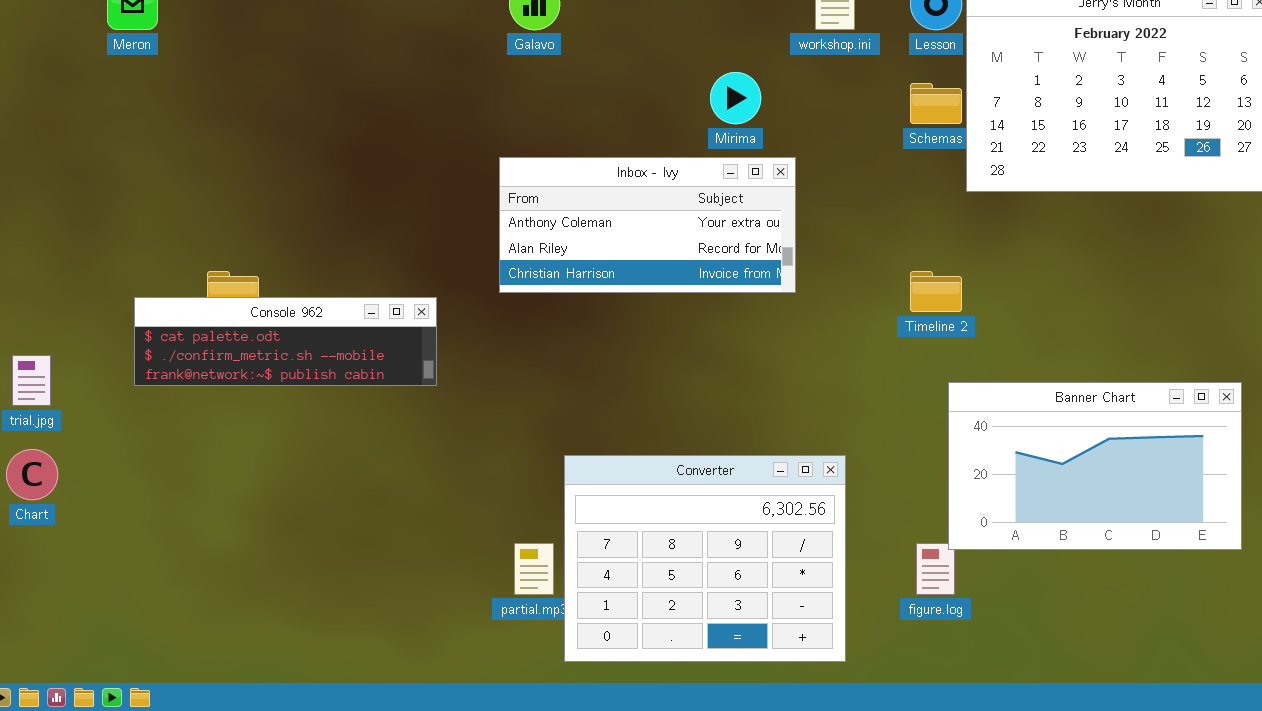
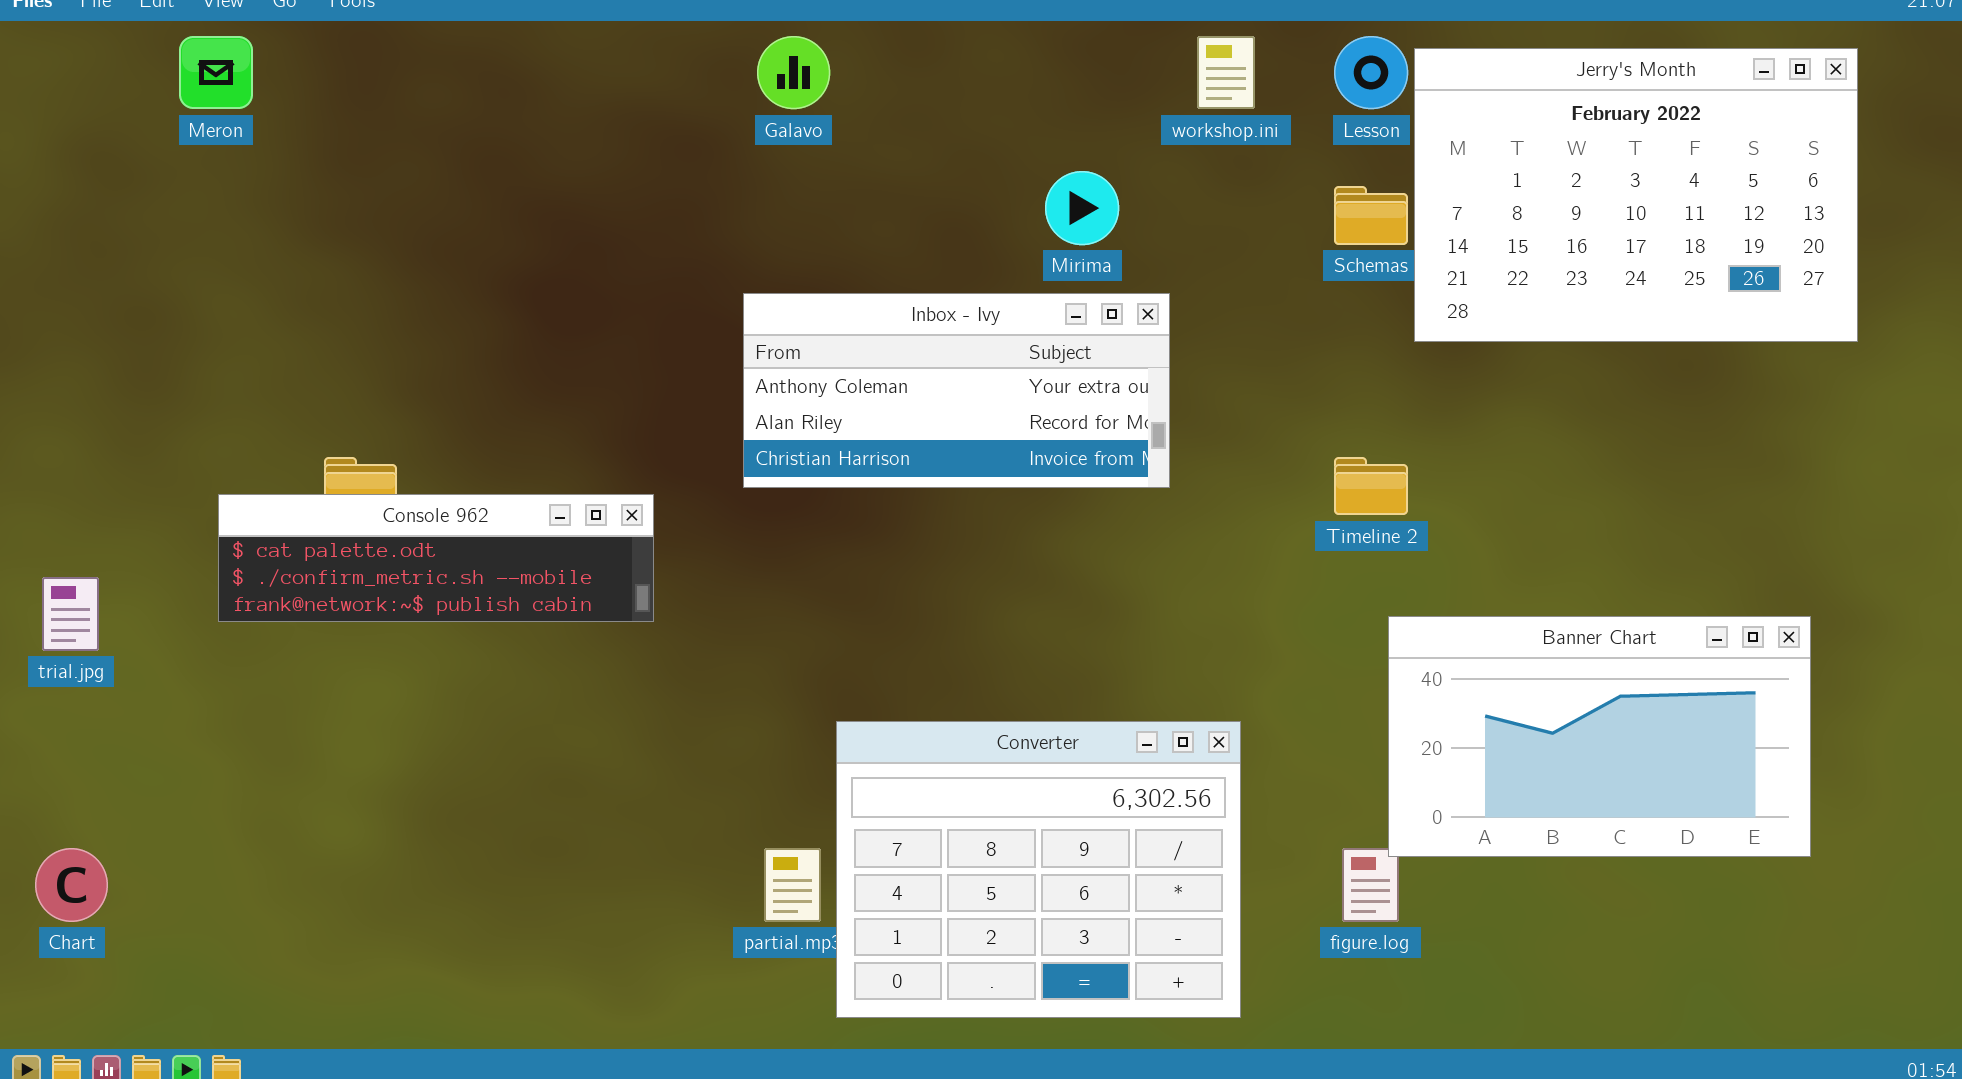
Chart: [6,449,58,500] -> [35,848,108,922], moved

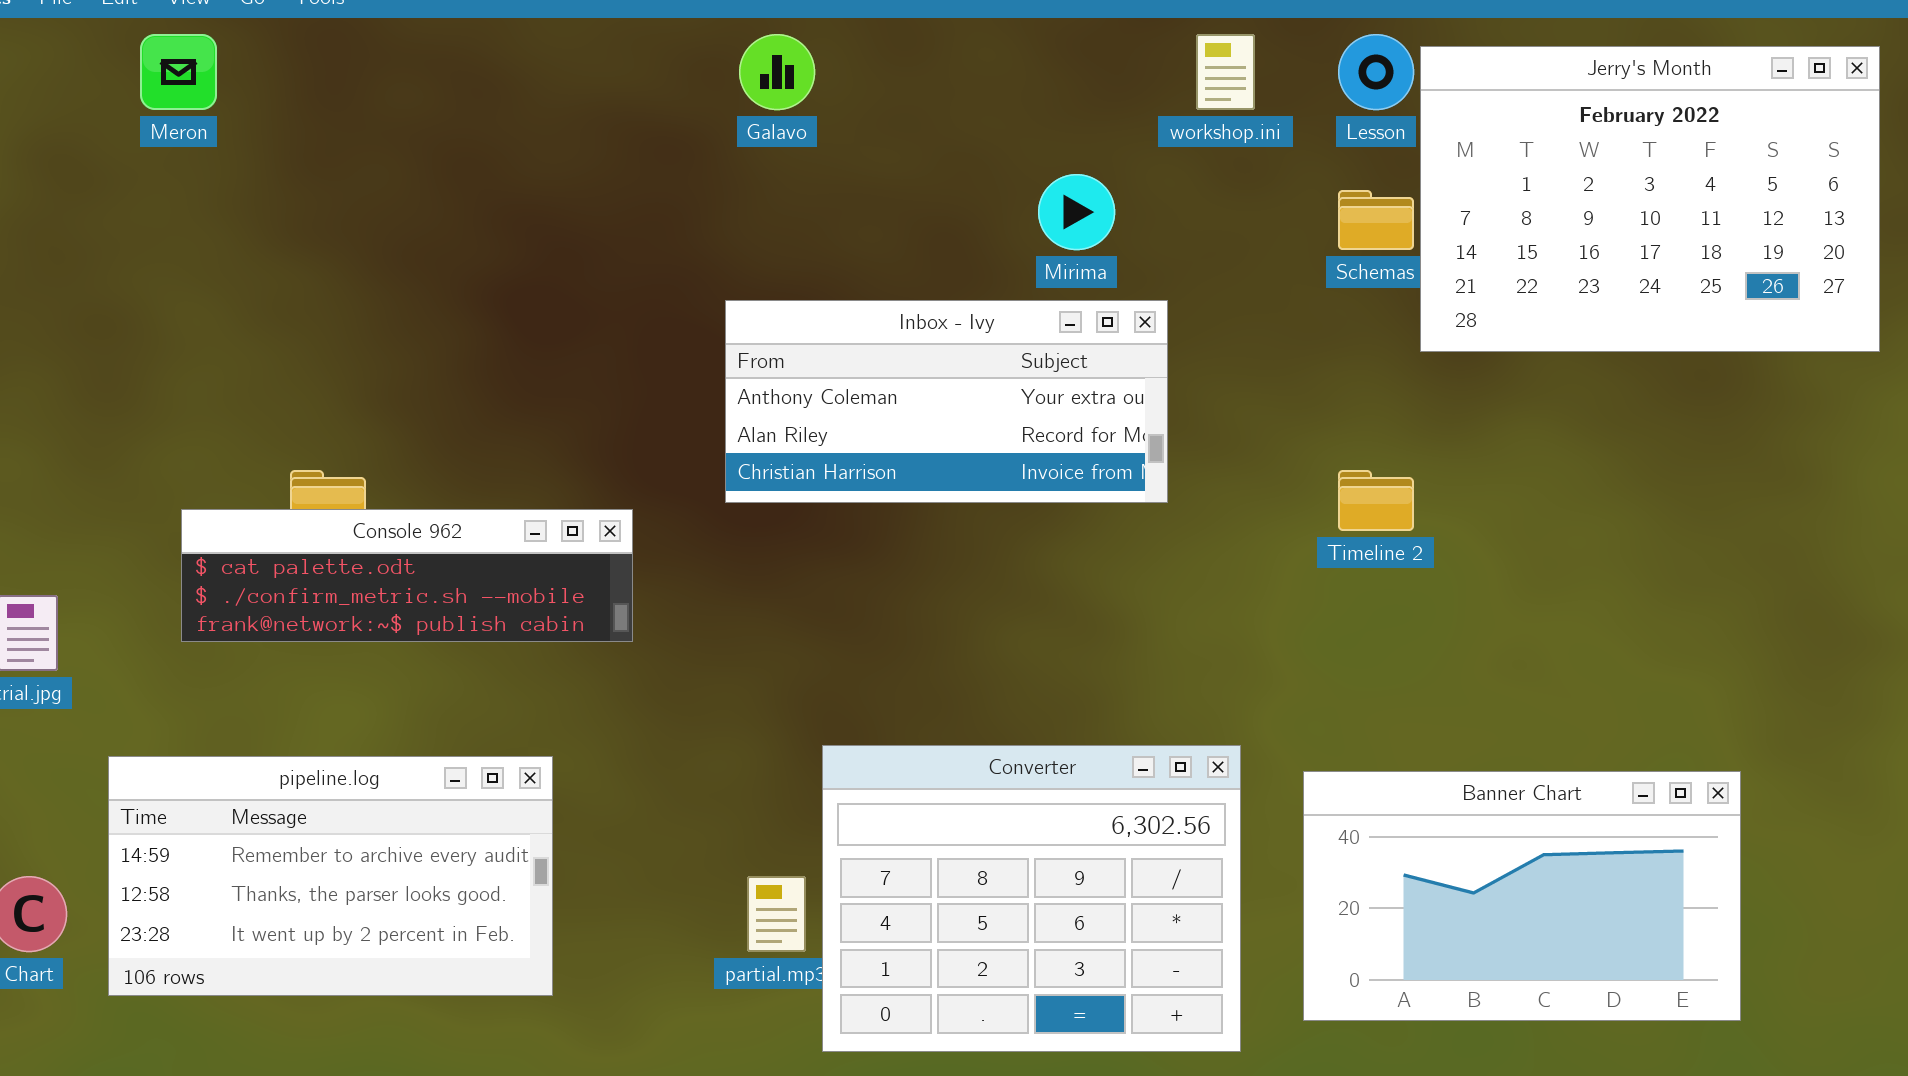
Banner Chart: [1388,616,1811,857] -> [1303,771,1741,1021], moved
pipeline.log: none -> [108,756,553,996], opened

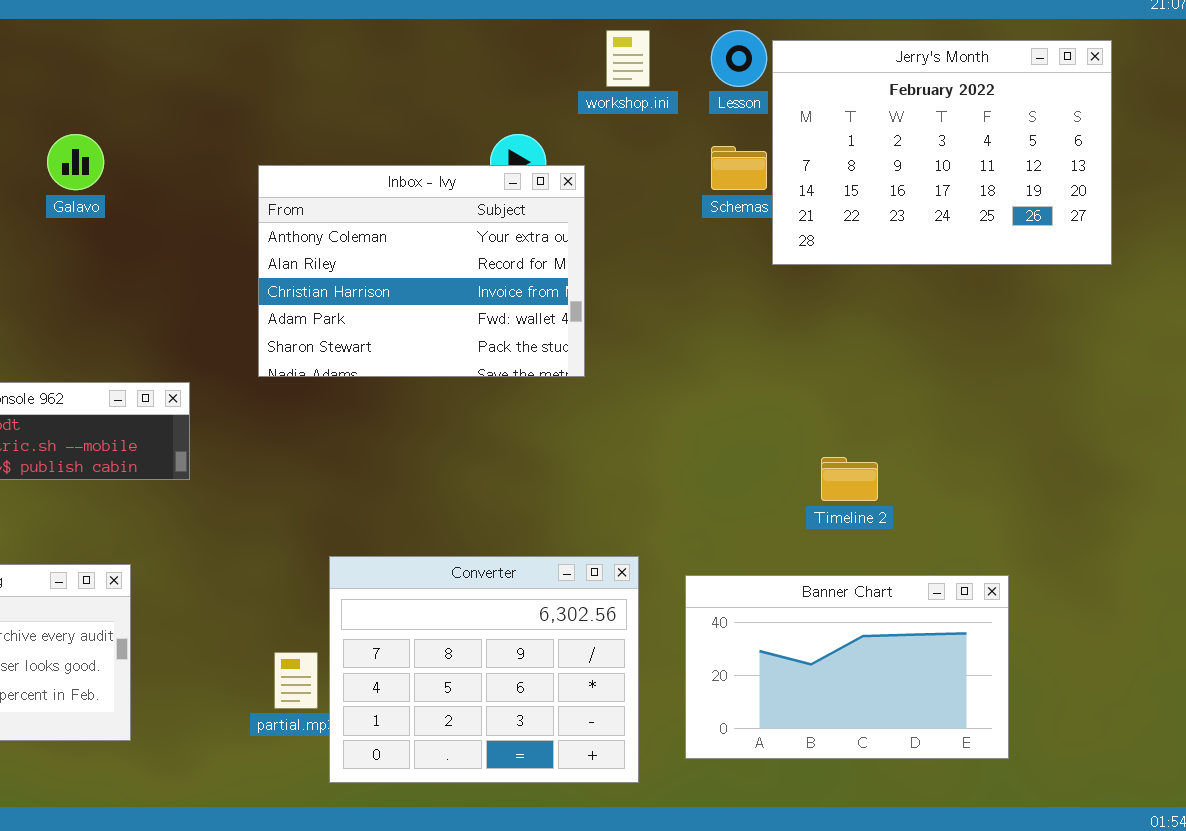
Galavo: [739,34,815,110] -> [47,134,104,190], moved
Inbox - Ivy: [725,300,1168,503] -> [258,165,585,377], resized
Timeline 2: [1338,470,1414,531] -> [821,457,878,501], moved

